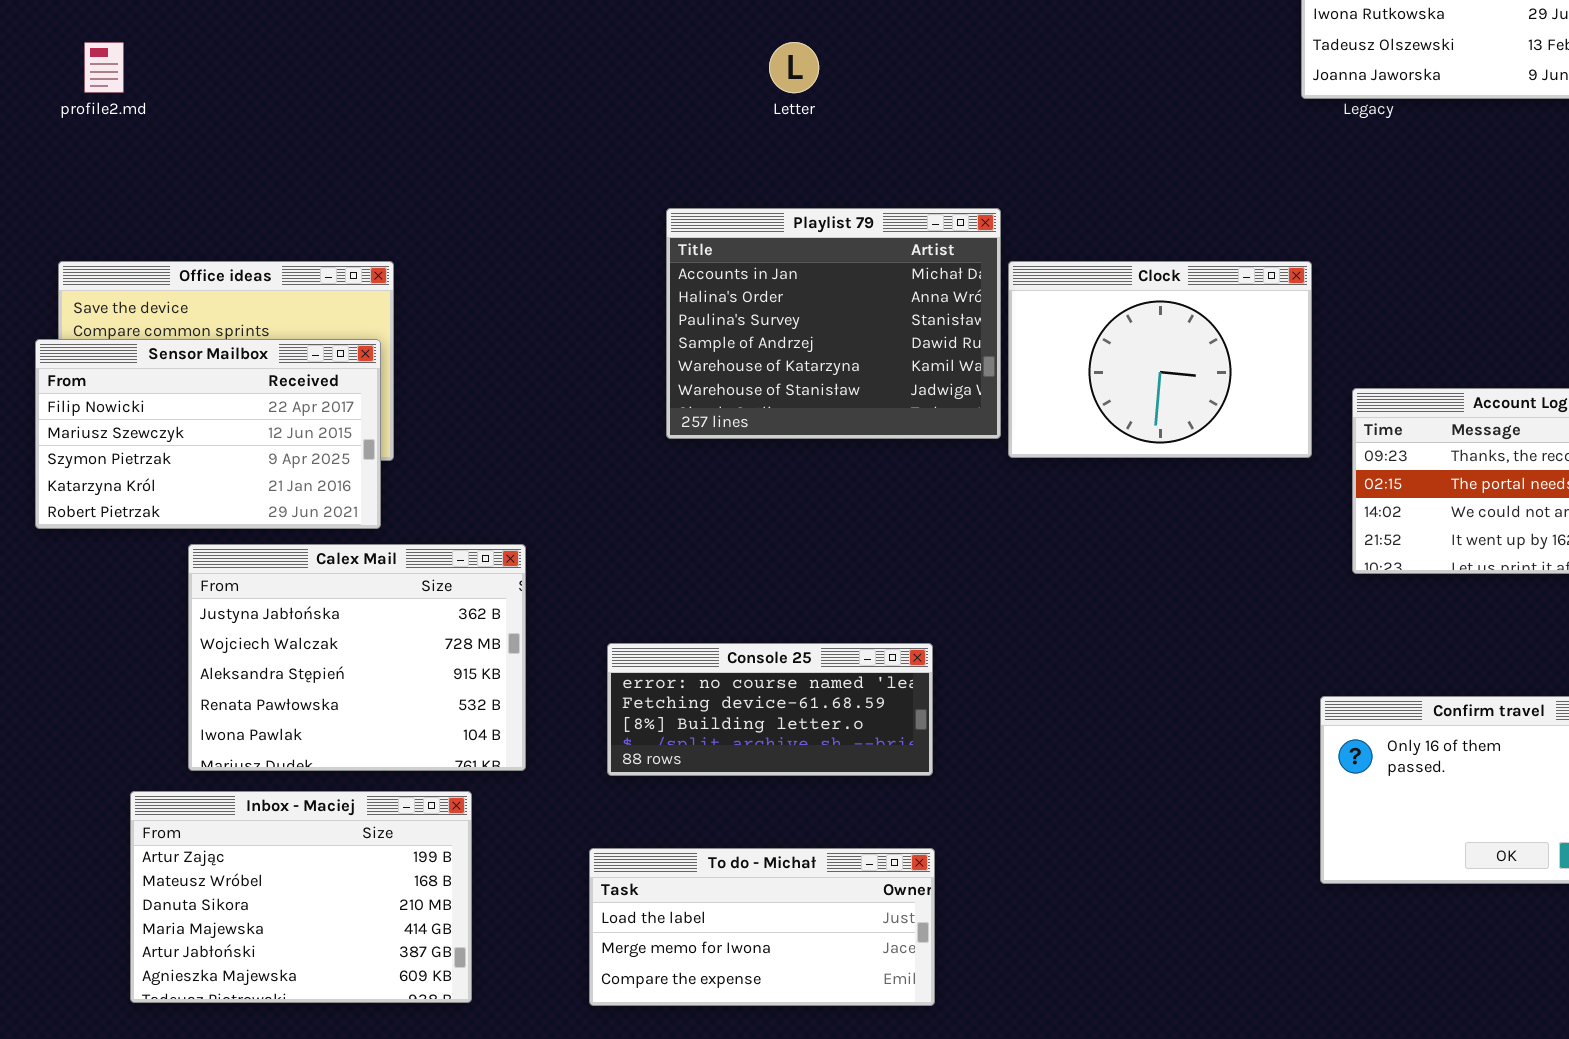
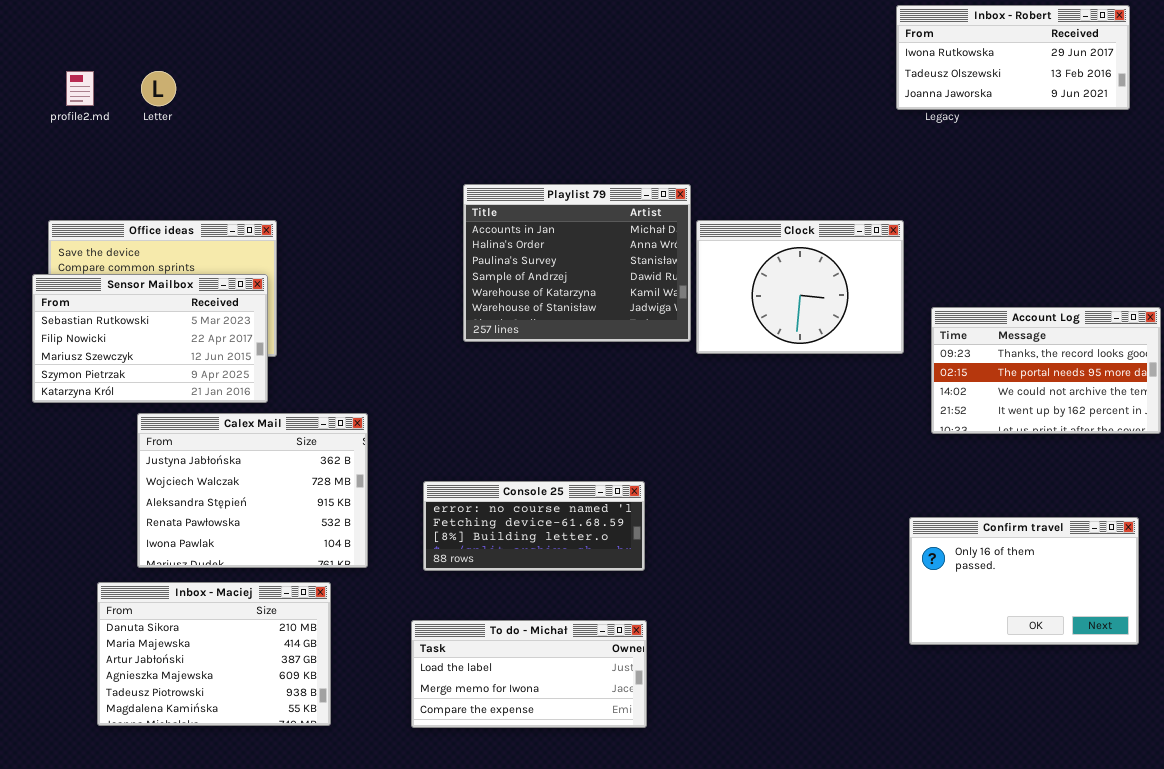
Letter: [769,42,819,93] -> [141,71,176,106], moved
Sensor Mailbox: [35,339,381,529] -> [32,274,268,403], scrolled up 1 row
Inbox - Maciej: [130,791,472,1003] -> [97,582,331,726], scrolled down 2 rows

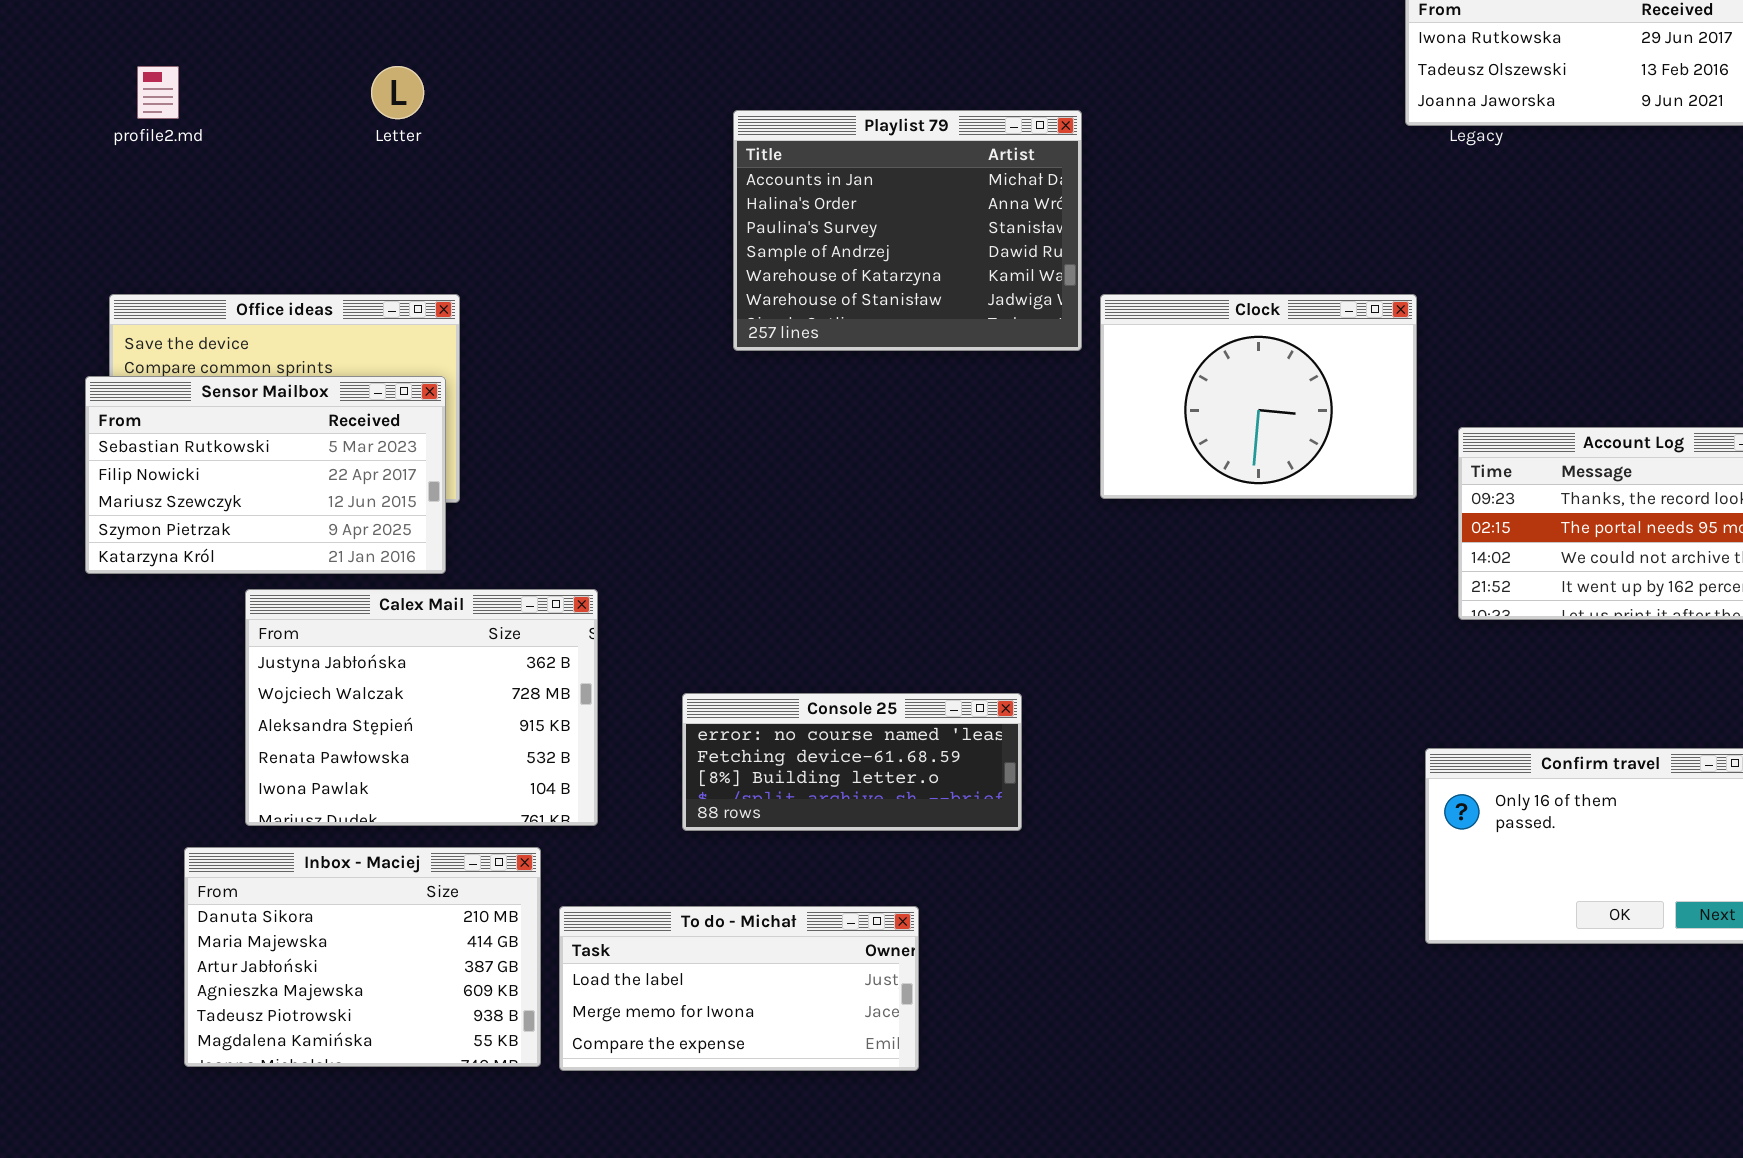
Letter: [141,71,176,106] -> [371,66,424,119], moved
Playlist 79: [463,184,691,342] -> [733,110,1082,351], moved
To do - Michał: [411,620,647,728] -> [559,906,919,1071], moved

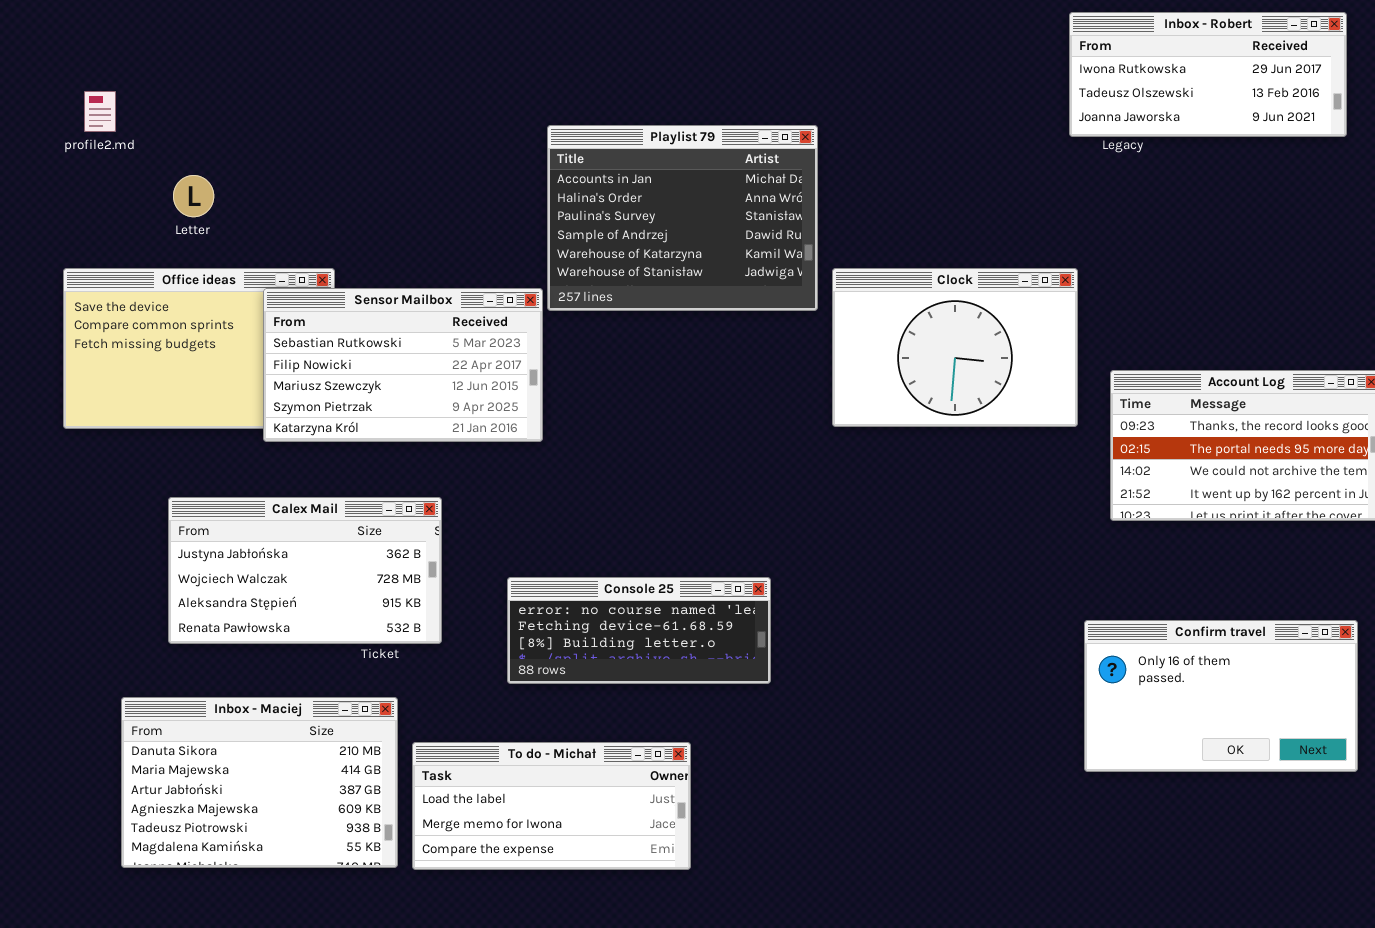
Letter: [371,66,424,119] -> [173,175,214,217], moved
Sensor Mailbox: [85,376,446,574] -> [263,288,543,442], moved
Calex Mail: [245,589,598,826] -> [168,497,442,644], resized

